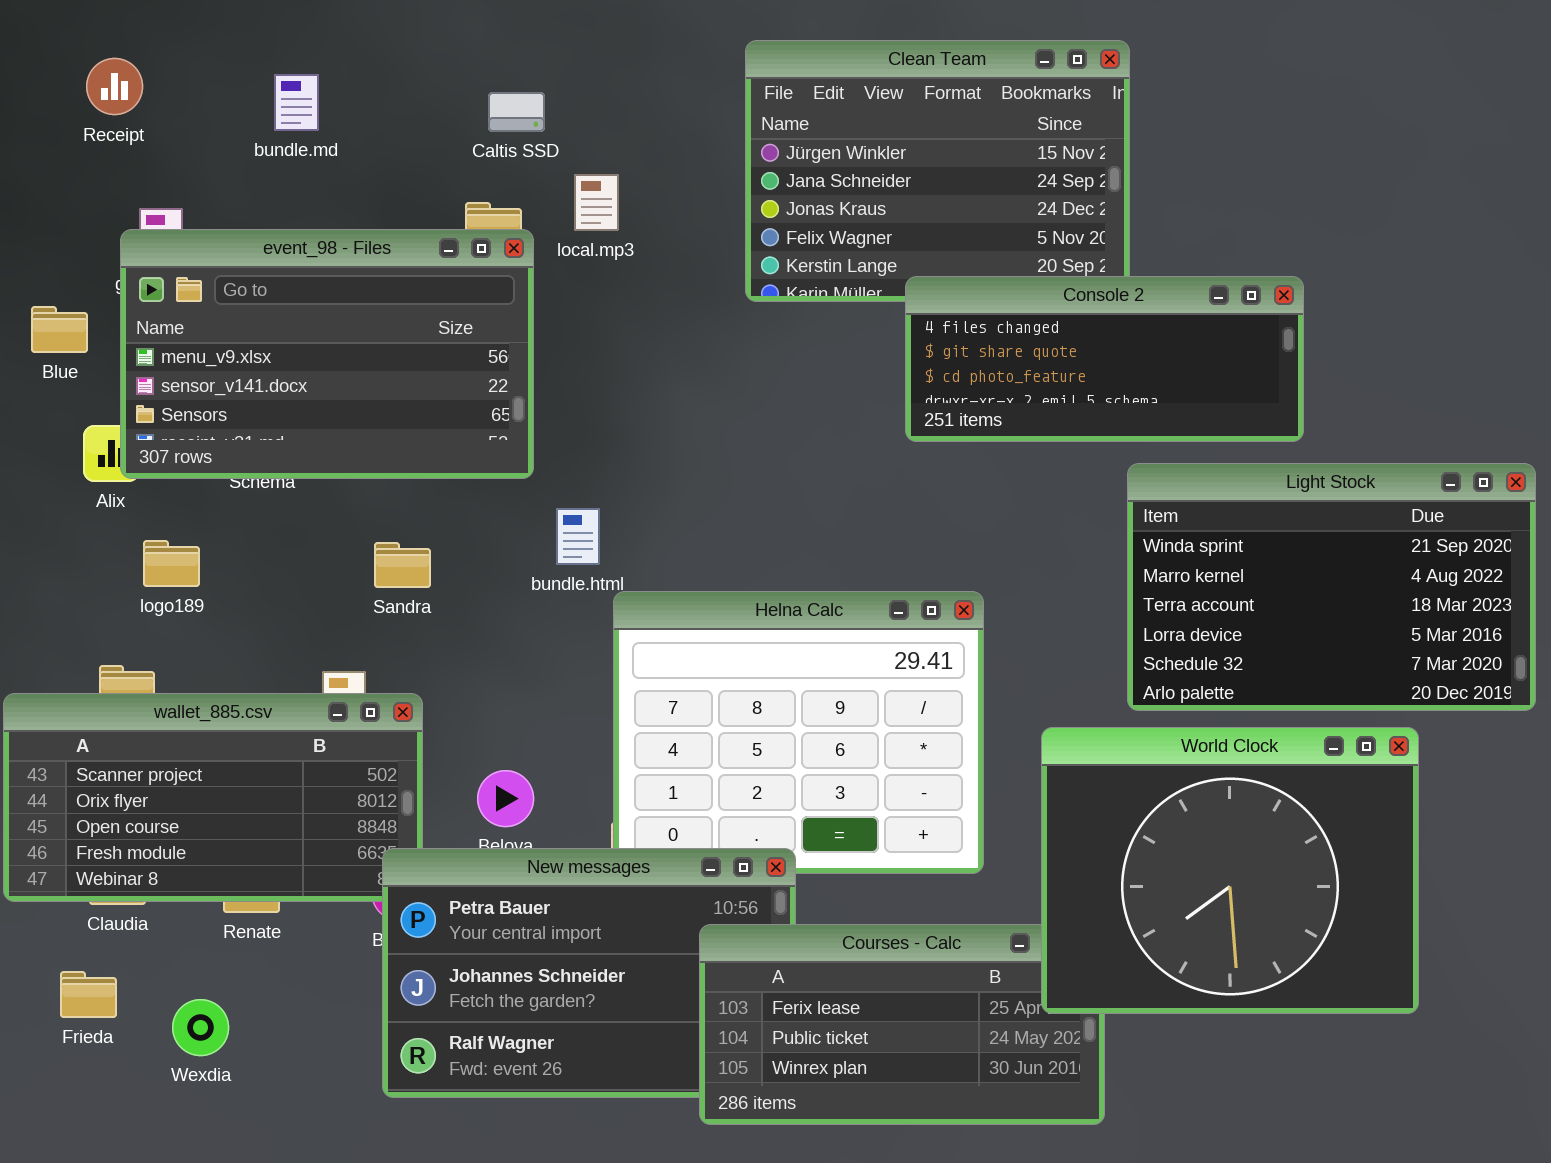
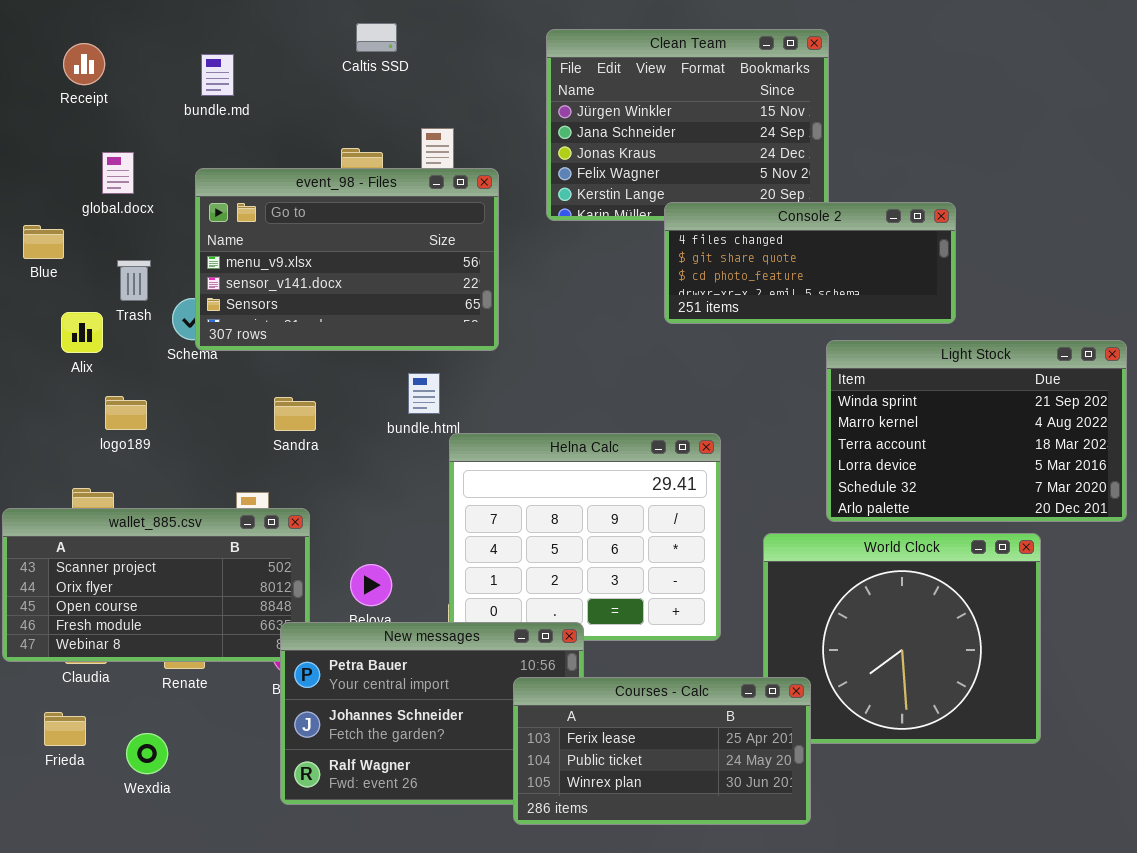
Caltis SSD: [488,92,545,132] -> [356,23,397,52], moved
event_98 - Files: [120,229,534,479] -> [195,168,499,351], moved
Courses - Calc: [699,924,1105,1125] -> [513,677,811,825], raised

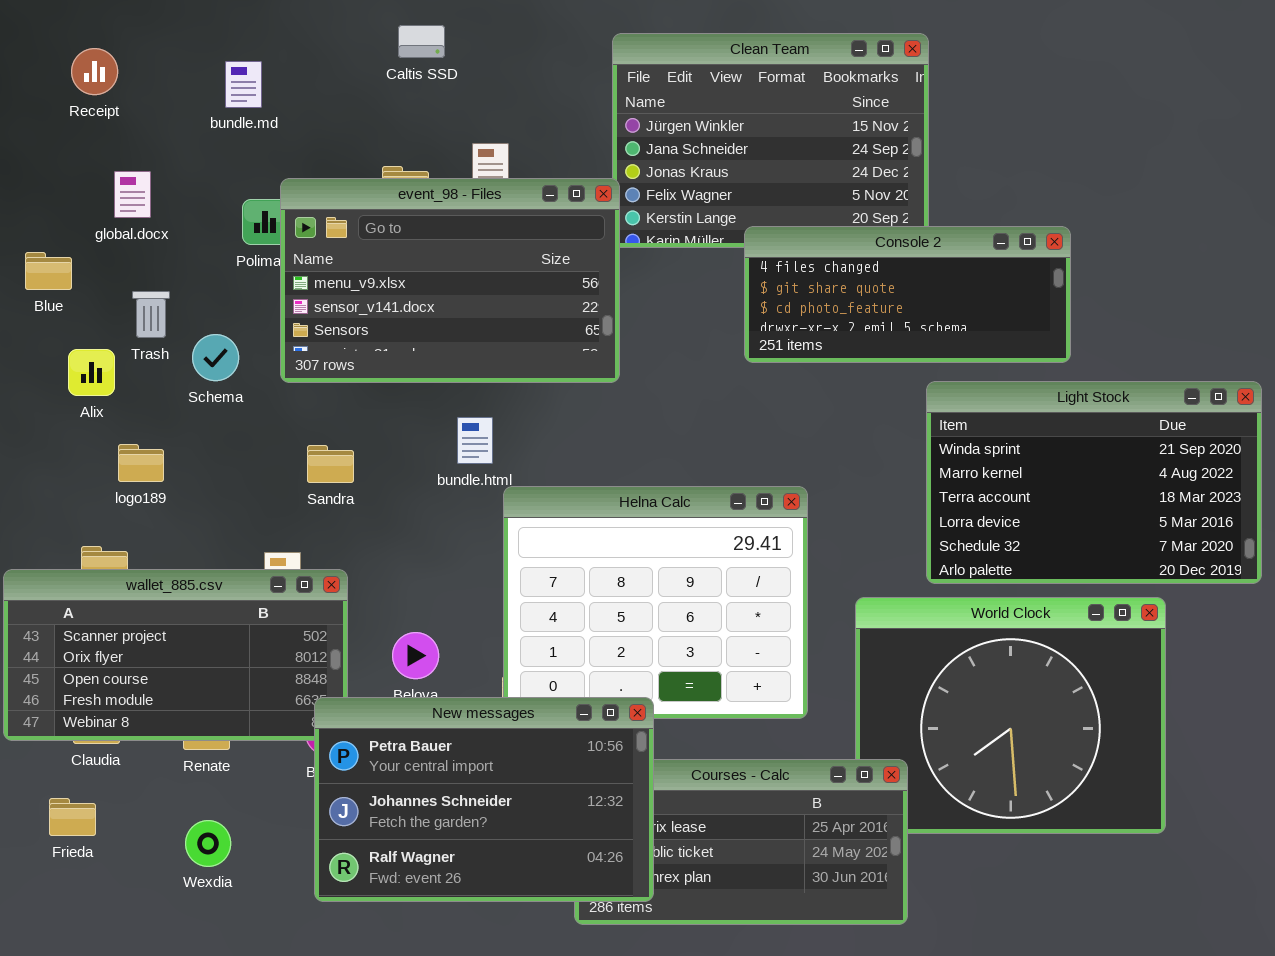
event_98 - Files: [195,168,499,351] -> [280,178,620,383], moved
New messages: [280,622,584,805] -> [314,697,654,902], raised
Wexdia: [126,733,168,774] -> [185,820,231,867], moved

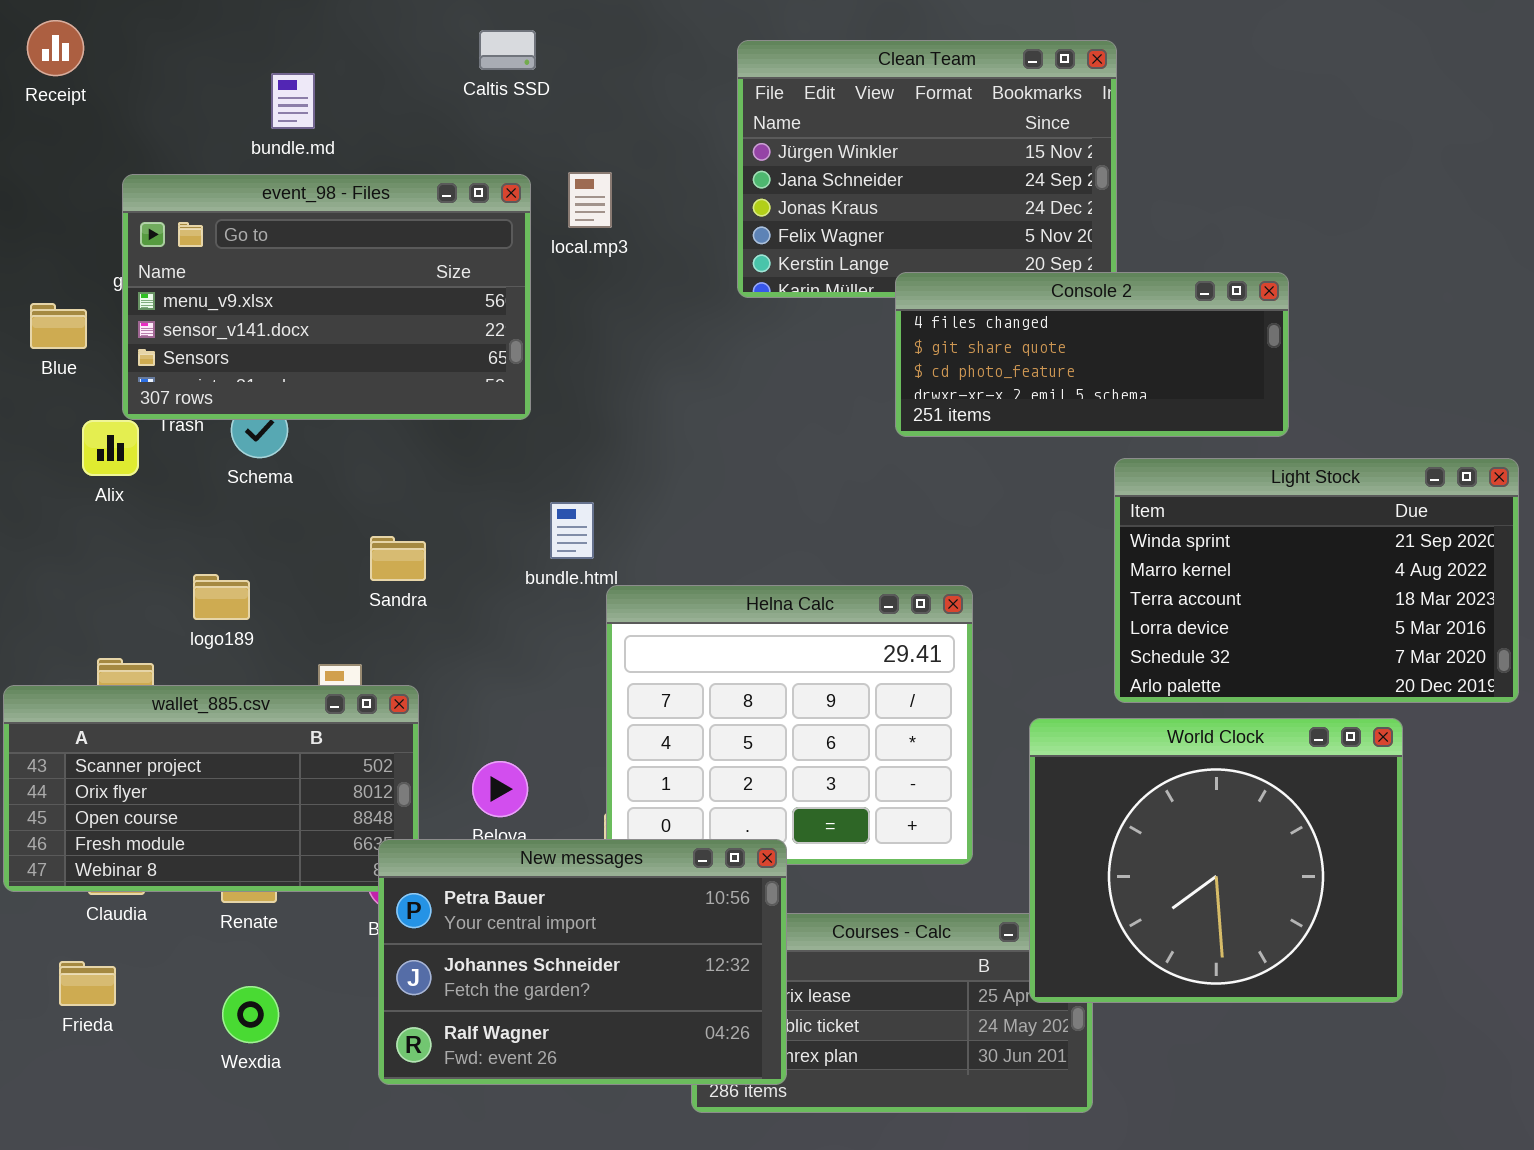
Receipt: [71,48,118,95] -> [27,20,84,76], moved
event_98 - Files: [280,178,620,383] -> [122,174,531,420], moved
logo189: [118,444,164,482] -> [193,574,250,620], moved
World Clock: [855,597,1166,834] -> [1029,718,1403,1003], raised

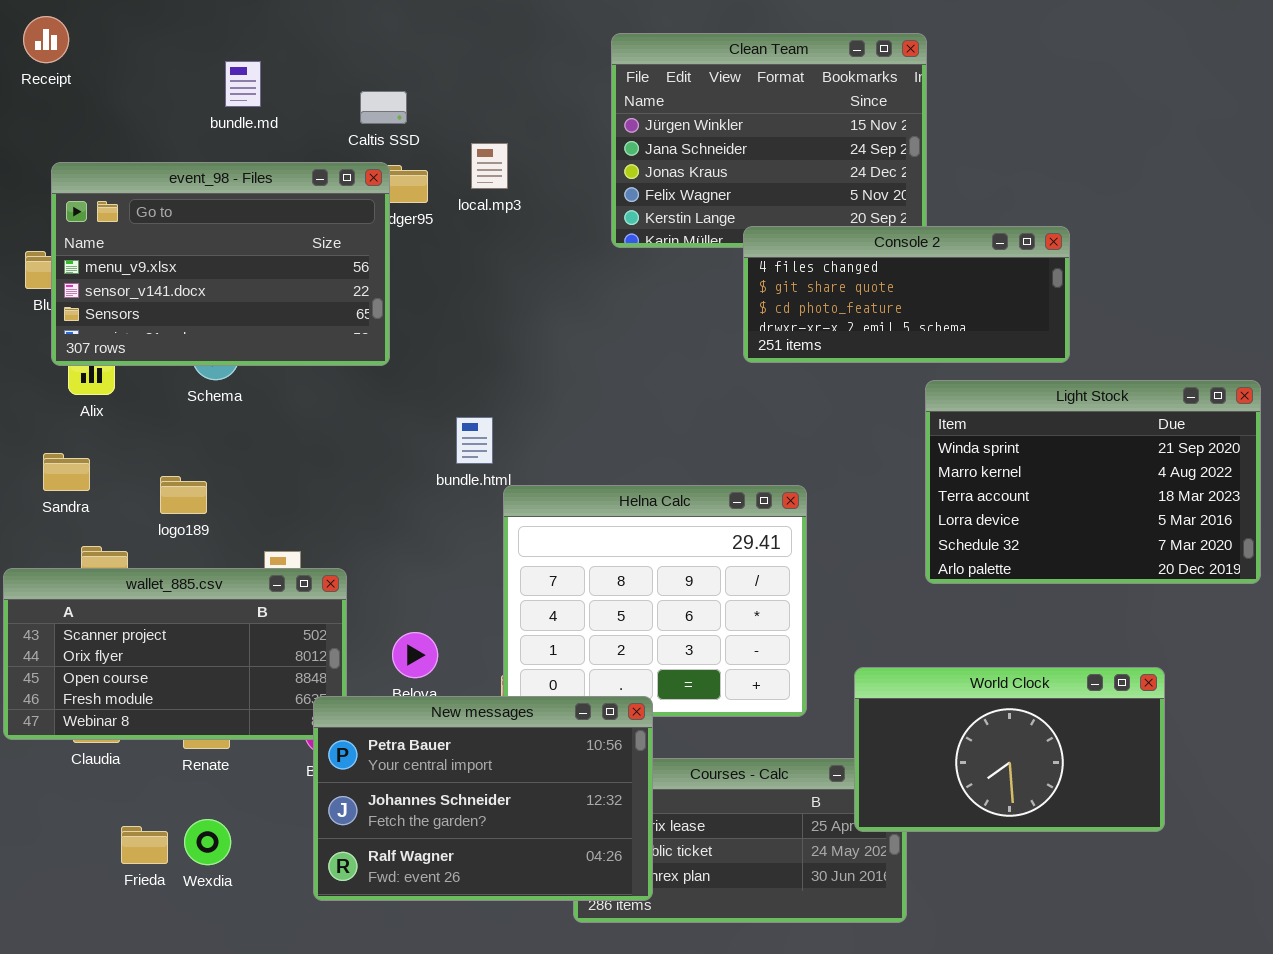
Caltis SSD: [479,30,536,70] -> [360,91,407,124], moved
event_98 - Files: [122,174,531,420] -> [51,162,390,366], moved
Sandra: [370,536,426,581] -> [43,453,90,491], moved
World Clock: [1029,718,1403,1003] -> [854,667,1165,832], resized
Frieda: [59,961,116,1006] -> [121,826,168,864], moved

